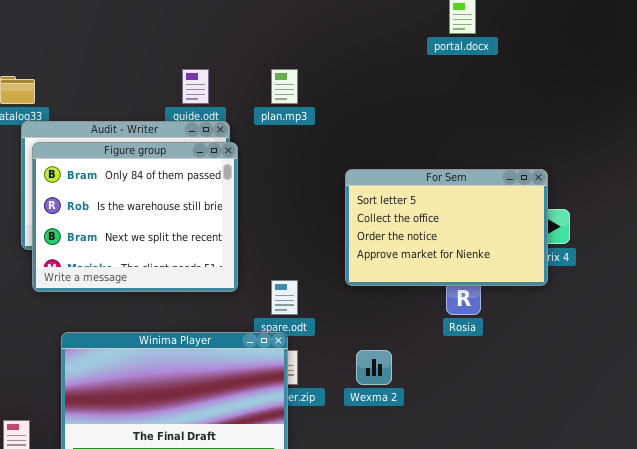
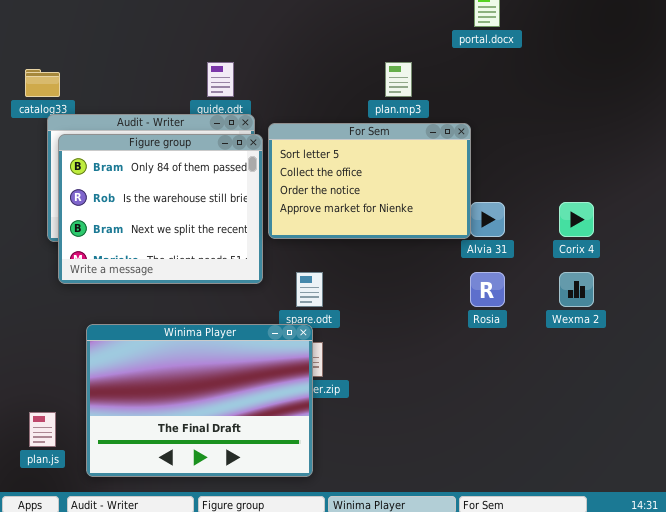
plan.mp3: [271,69,298,104] -> [385,62,412,97], moved
For Sem: [345,169,548,286] -> [268,123,471,239], moved
Wexma 2: [356,350,392,385] -> [559,272,594,307], moved

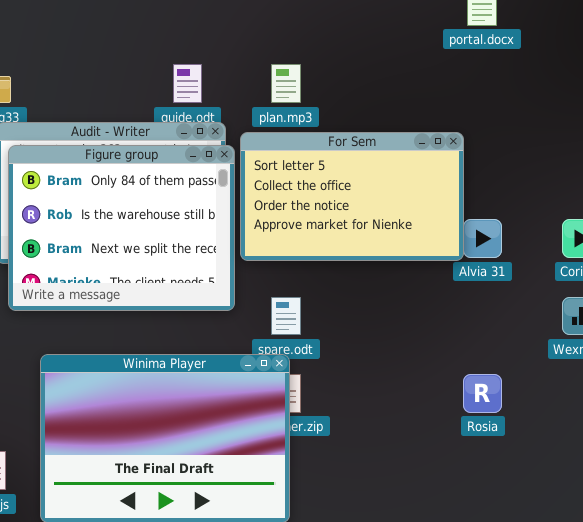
plan.mp3: [385,62,412,97] -> [271,64,301,103], moved
Rosia: [470,272,505,307] -> [463,374,502,413], moved

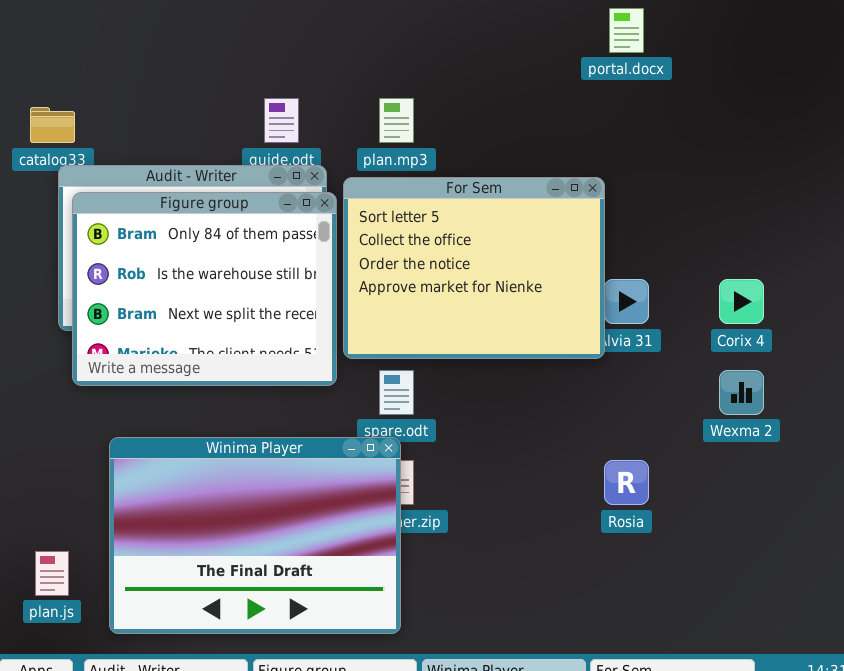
For Sem: [240,132,464,261] -> [343,177,605,359], resized

